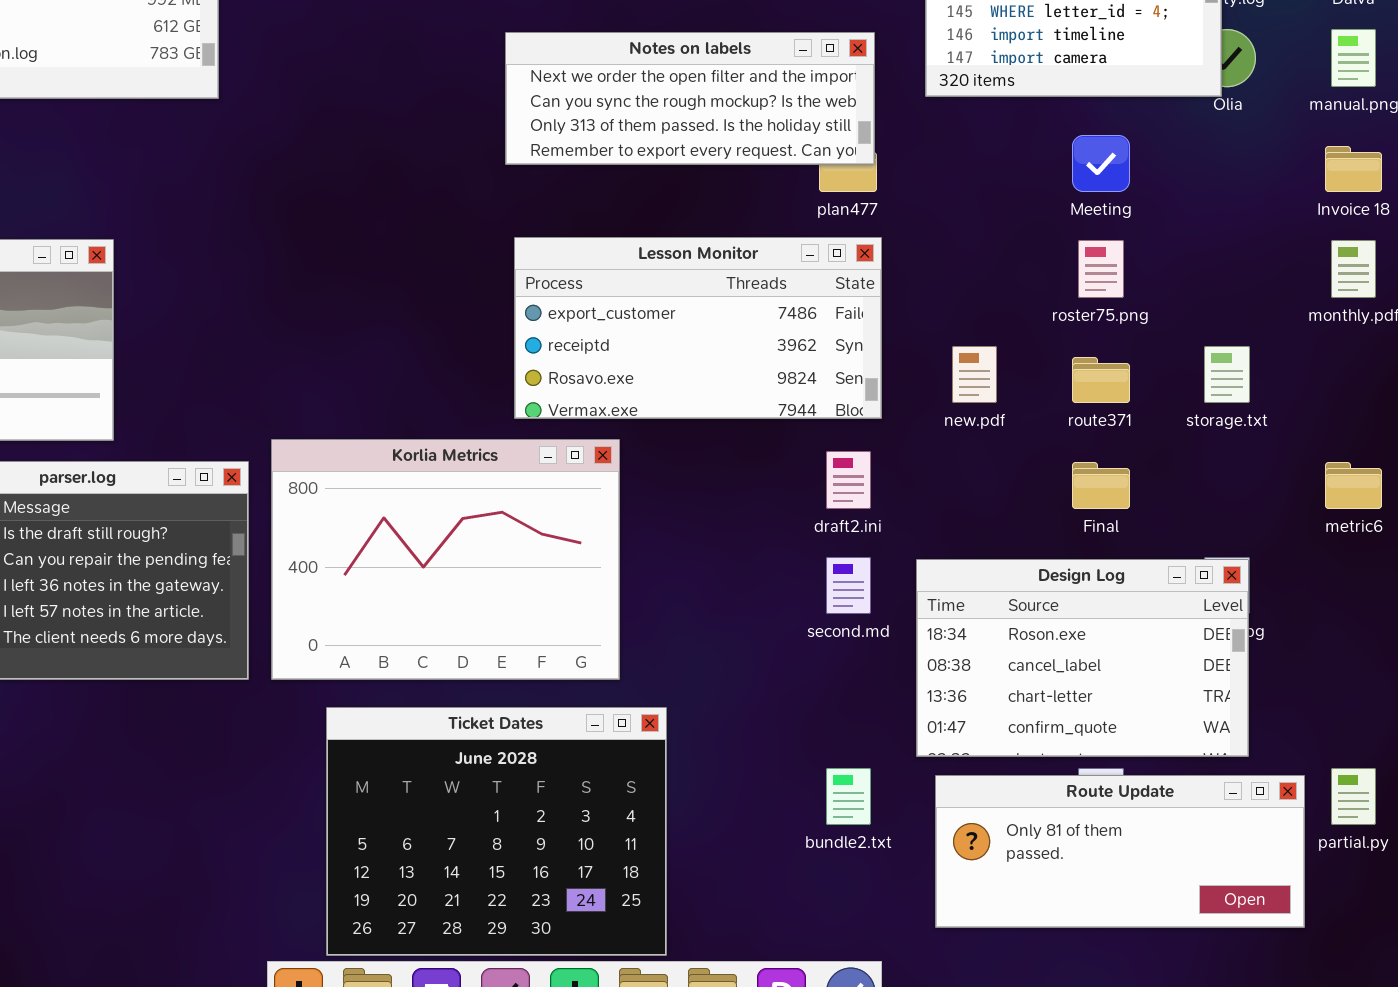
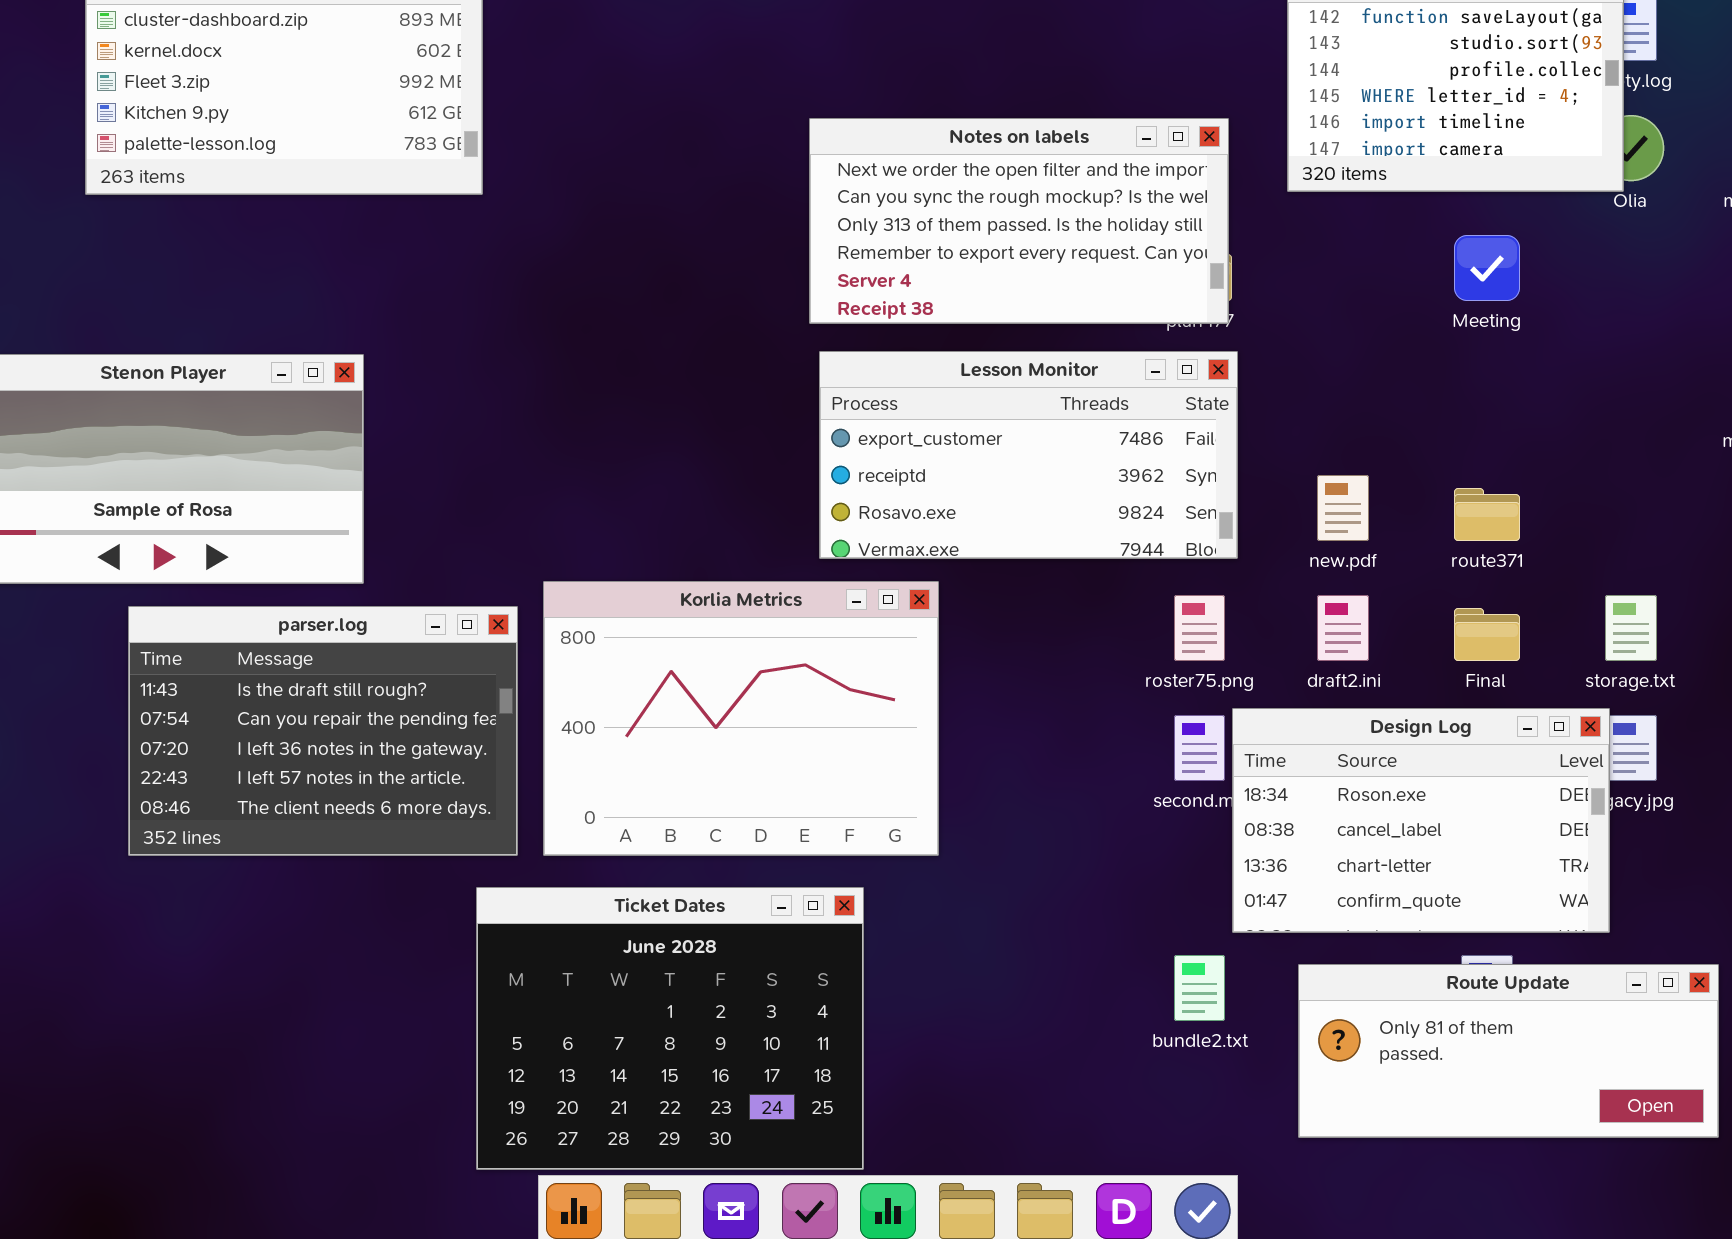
Notes on labels: [505,32,875,165] -> [809,118,1229,324], resized
roster75.png: [1078,240,1124,298] -> [1174,595,1225,661], moved
storage.txt: [1204,346,1250,403] -> [1605,595,1657,661], moved
draft2.ini: [826,451,871,509] -> [1317,595,1369,661], moved
Design Log: [916,559,1249,757] -> [1232,708,1610,933], moved
Ticket Dates: [326,707,667,956] -> [476,887,864,1170], moved

